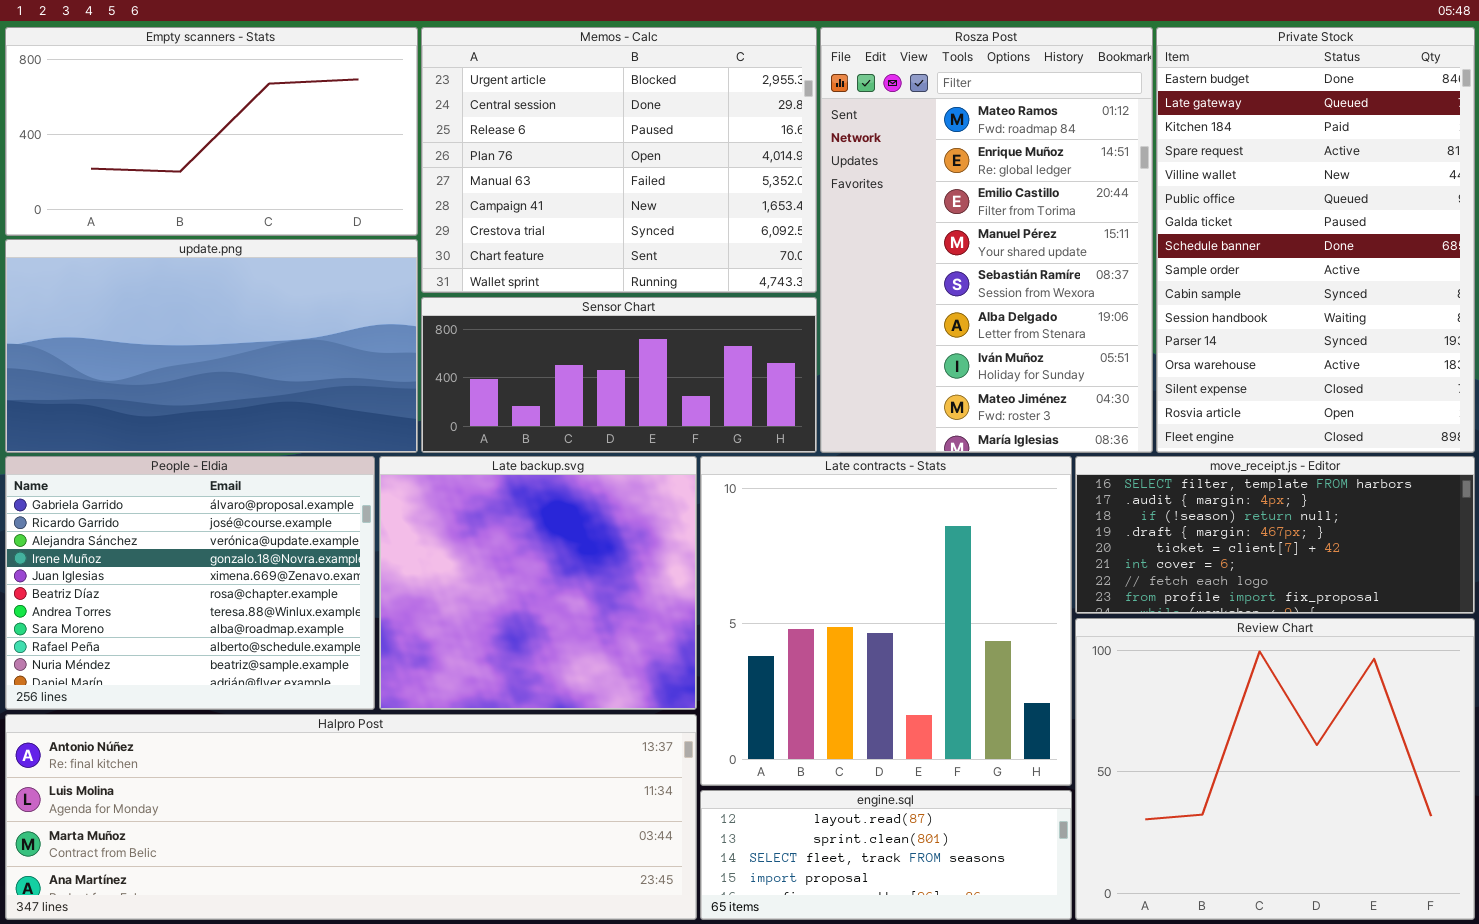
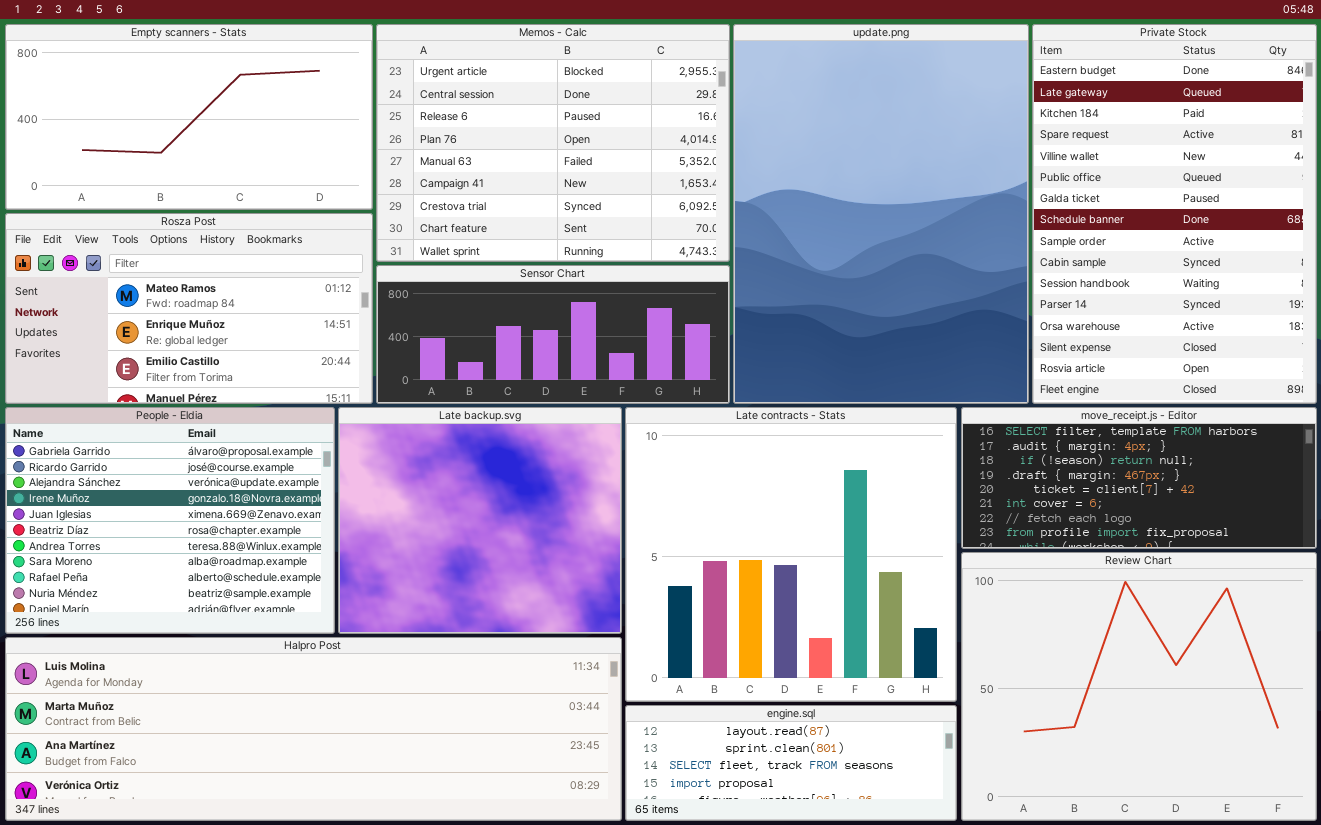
Rosza Post: [820,27,1153,453] -> [5,213,373,404], moved, resized
update.png: [5,239,418,453] -> [733,24,1029,404], moved, resized
Halpro Post: [5,714,697,920] -> [5,637,622,821], scrolled down 1 row

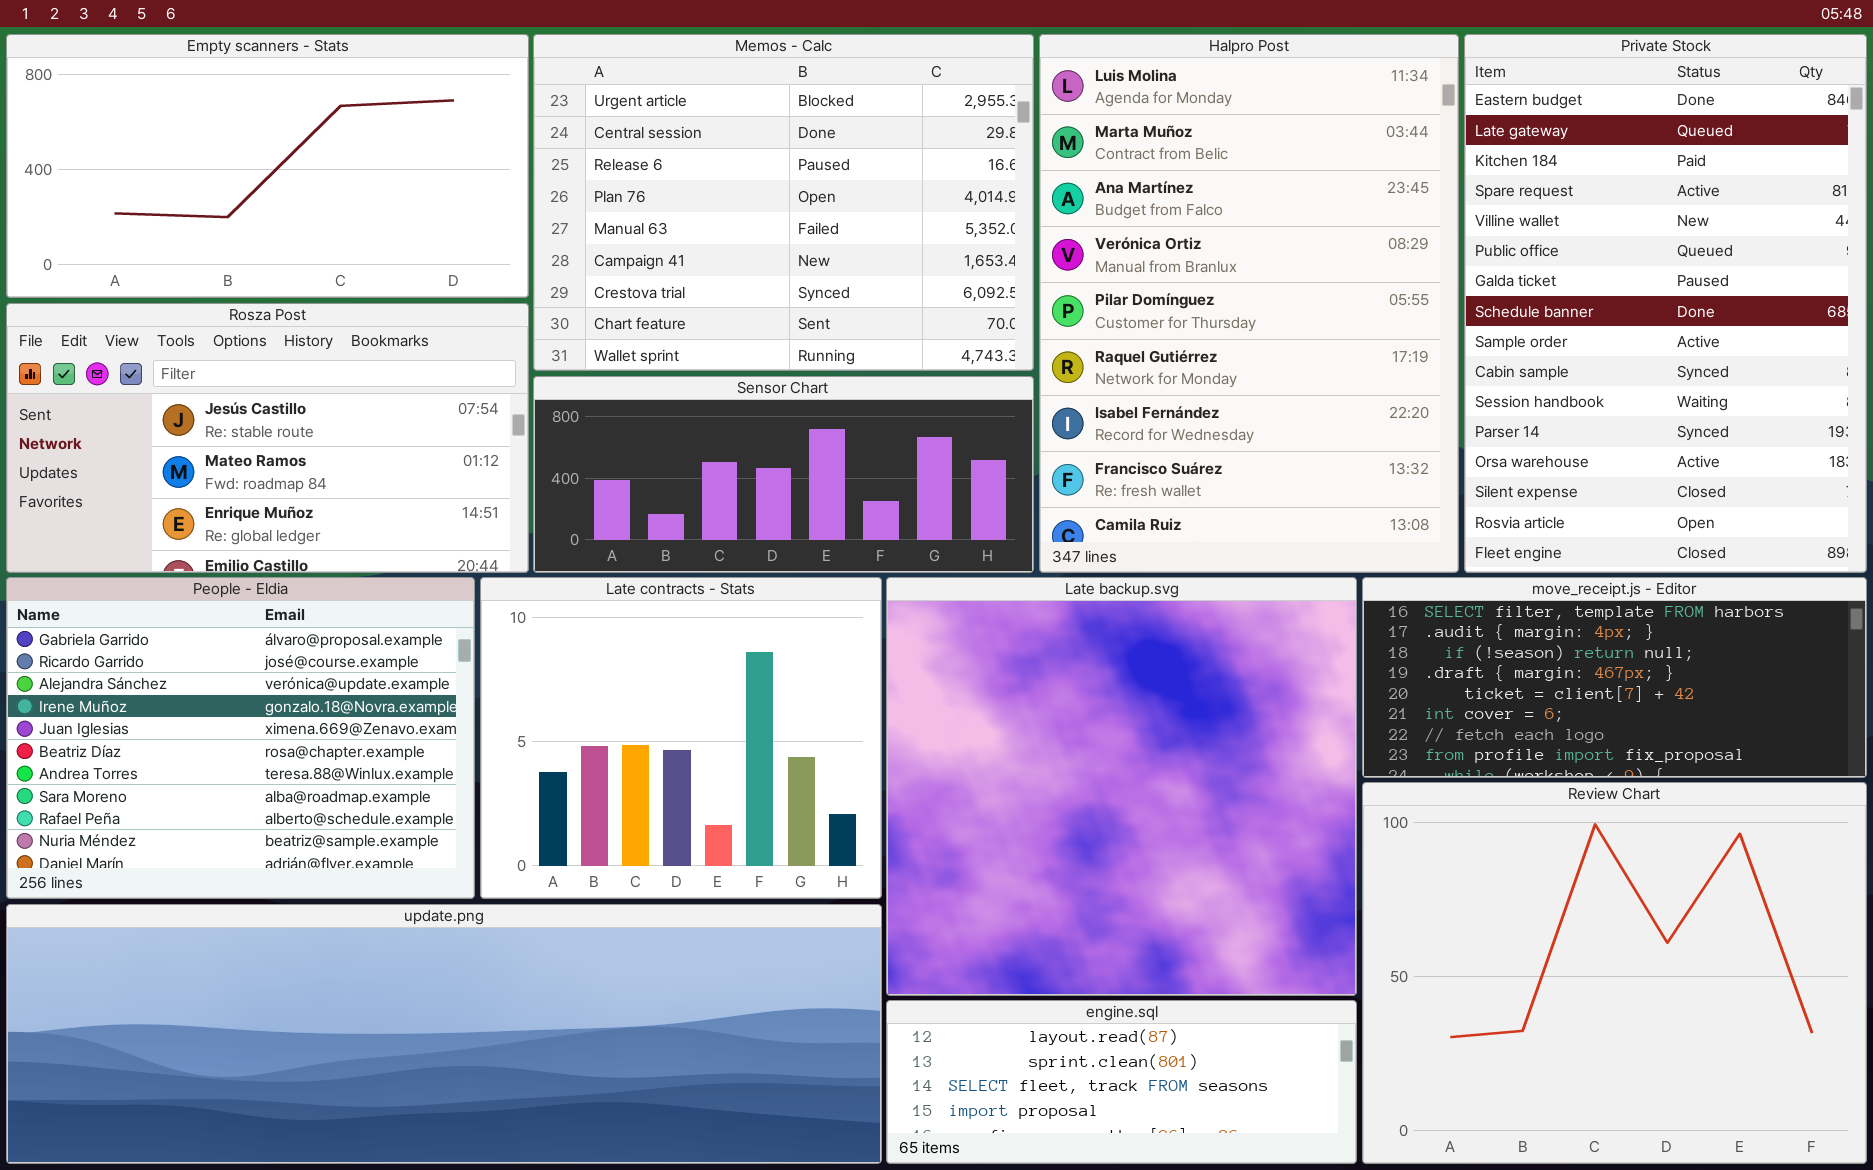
update.png: [733,24,1029,404] -> [6,904,882,1164], moved, resized
Rosza Post: [5,213,373,404] -> [6,303,529,573], scrolled up 1 row
Late backup.svg: [338,407,622,634] -> [886,577,1357,996], moved, resized
Late contracts - Stats: [625,407,957,702] -> [480,577,882,899], moved, resized
Halpro Post: [5,637,622,821] -> [1039,34,1459,573], moved, resized

